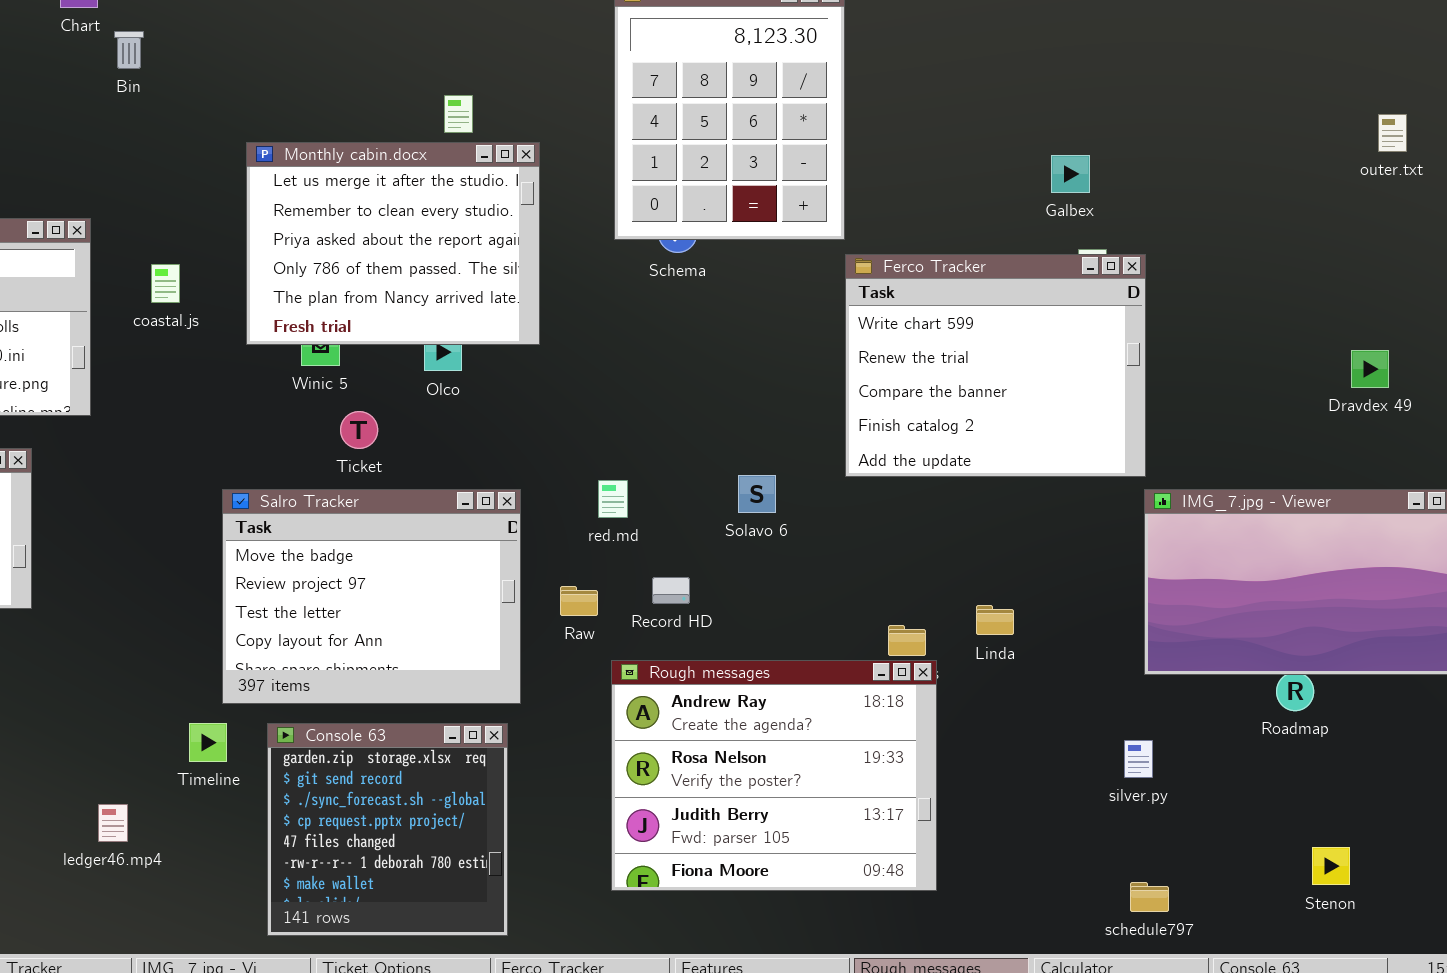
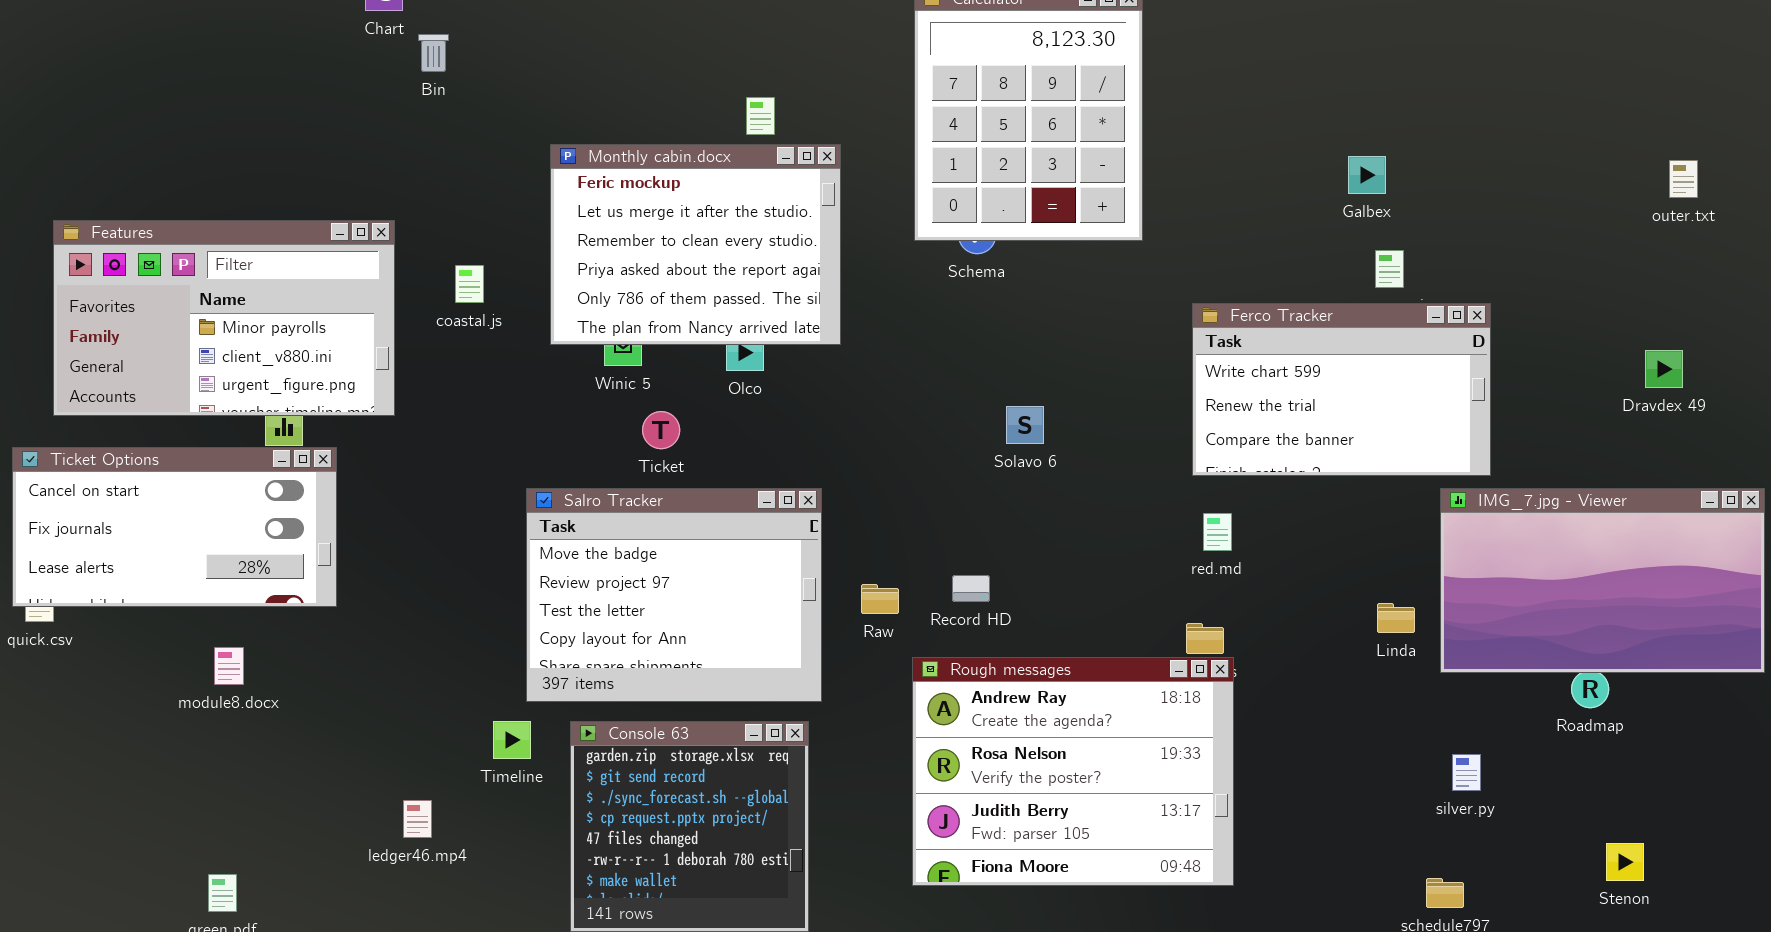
outer.txt: [1378,114,1407,152] -> [1669,160,1698,198], moved
Monthly cabin.docx: [246,142,540,345] -> [550,144,841,345], scrolled up 1 row
Ferco Tracker: [845,254,1146,477] -> [1192,303,1491,476], moved, resized
Solavo 6: [738,475,776,513] -> [1006,406,1044,444], moved
red.md: [598,480,628,518] -> [1203,513,1232,551], moved
Linda: [976,605,1014,635] -> [1377,603,1415,633], moved
silver.py: [1124,740,1153,778] -> [1452,754,1481,791], moved

